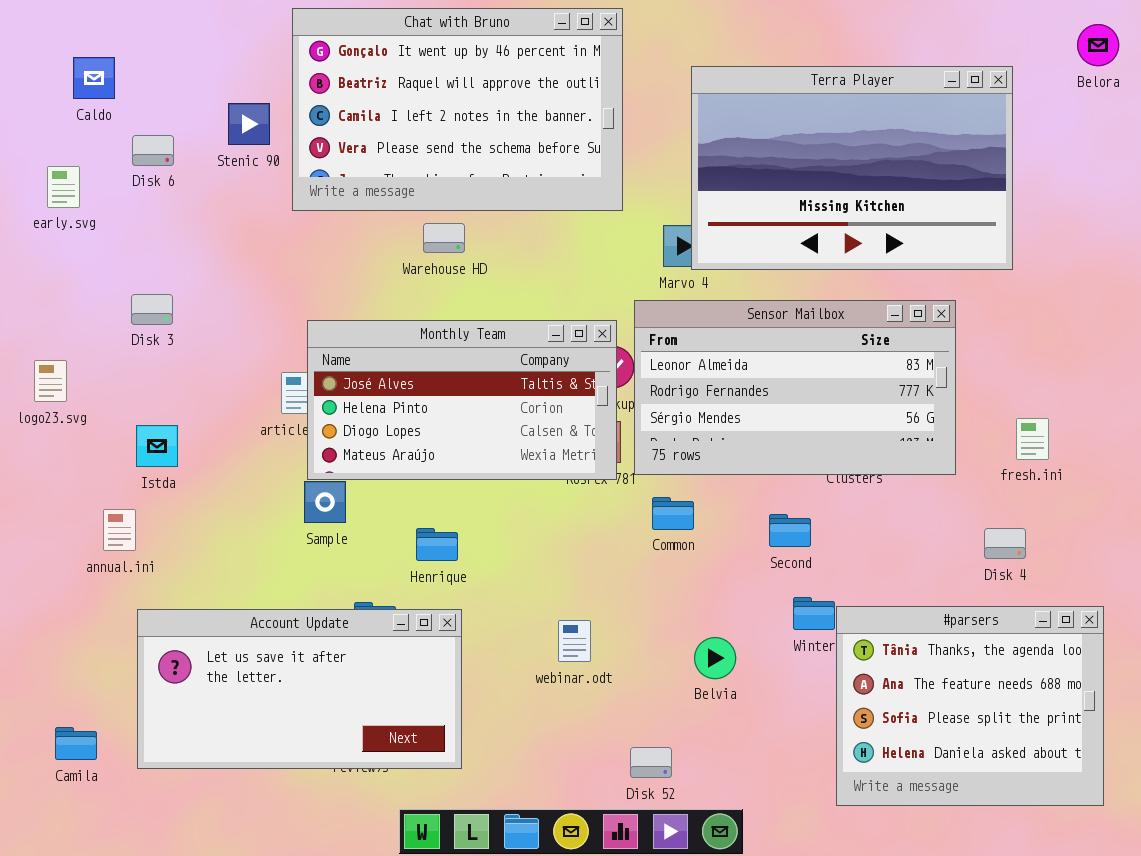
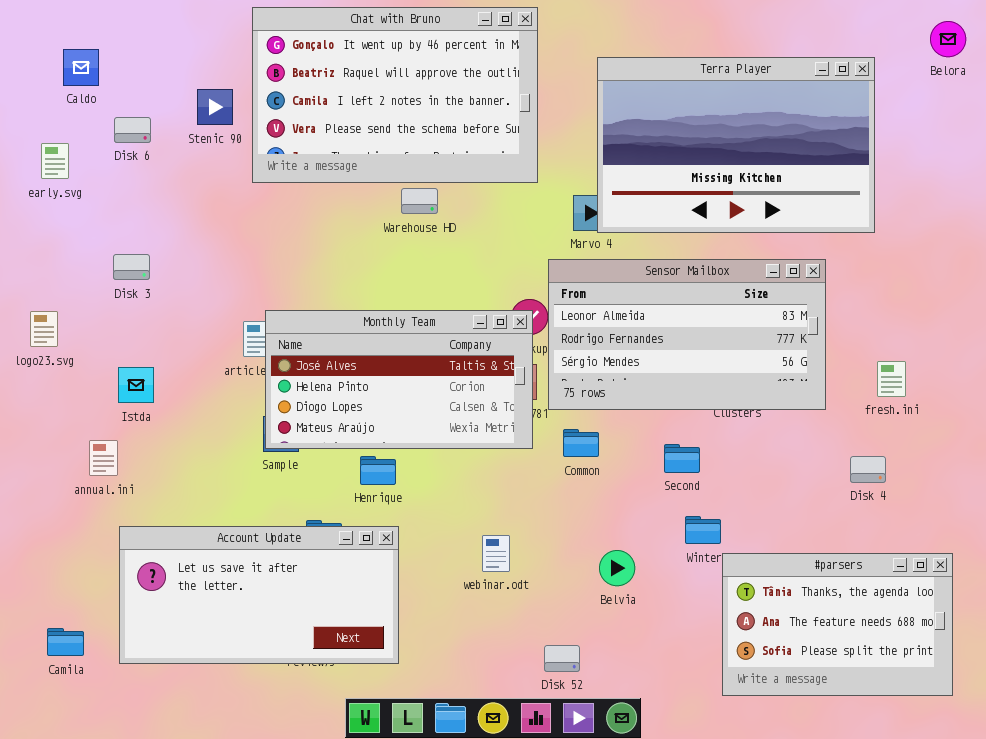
Warehouse HD: [423,223,465,253] -> [401,188,438,214], moved
Monthly Team: [307,320,617,480] -> [265,310,533,449], moved
#parsers: [836,606,1104,806] -> [722,553,953,696], resized

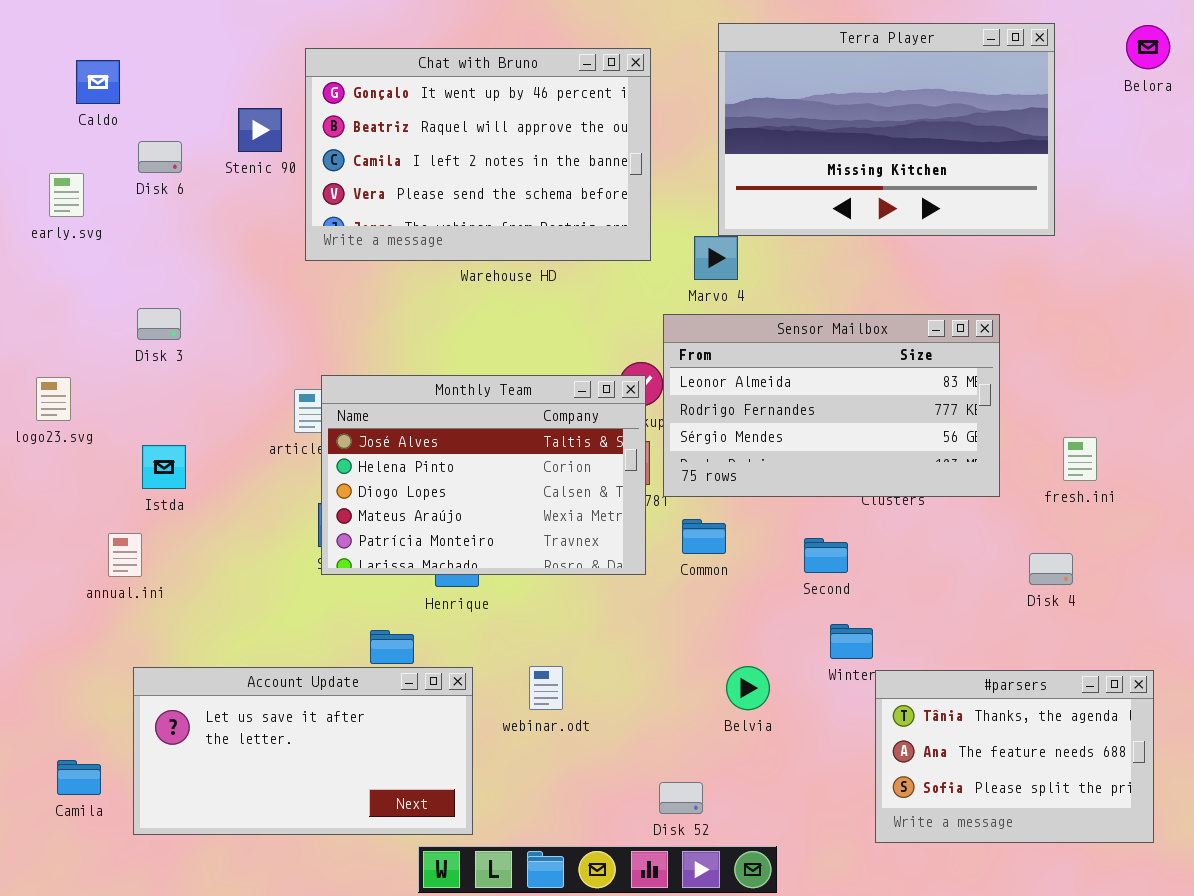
Chat with Bruno: [252,7,538,183] -> [305,48,651,261], moved
Terra Player: [597,57,875,233] -> [718,23,1055,236], moved
Monthly Team: [265,310,533,449] -> [321,375,646,575], resized
Account Update: [119,526,399,664] -> [133,667,473,835], moved
webinar.odt: [482,535,510,572] -> [529,666,563,710], moved

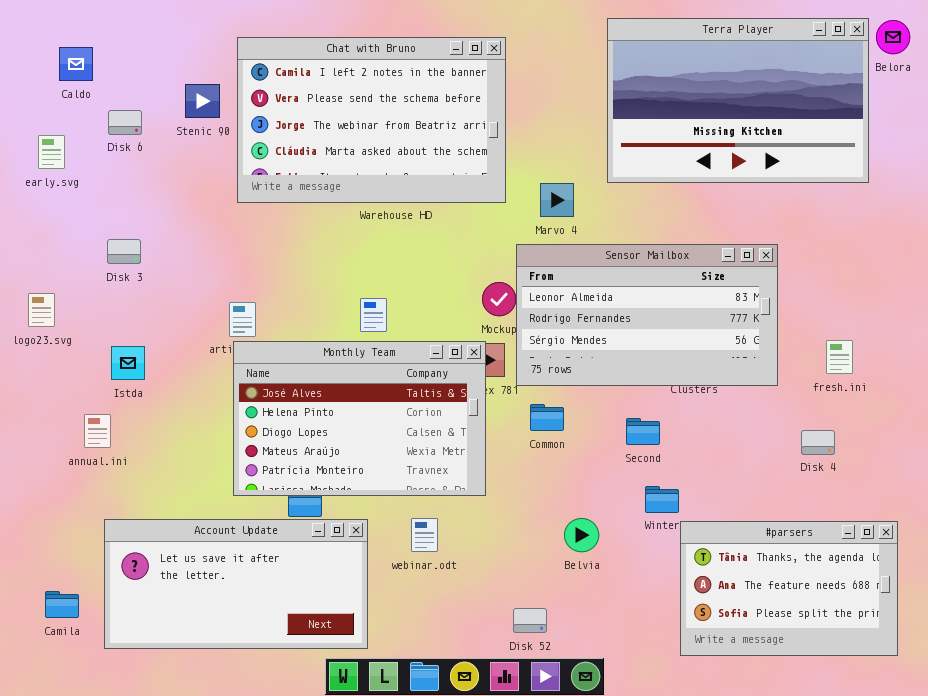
Terra Player: [718,23,1055,236] -> [607,18,869,183], moved
Chat with Bruno: [305,48,651,261] -> [237,37,506,203], scrolled down 2 rows
Monthly Team: [321,375,646,575] -> [233,341,486,496], moved

